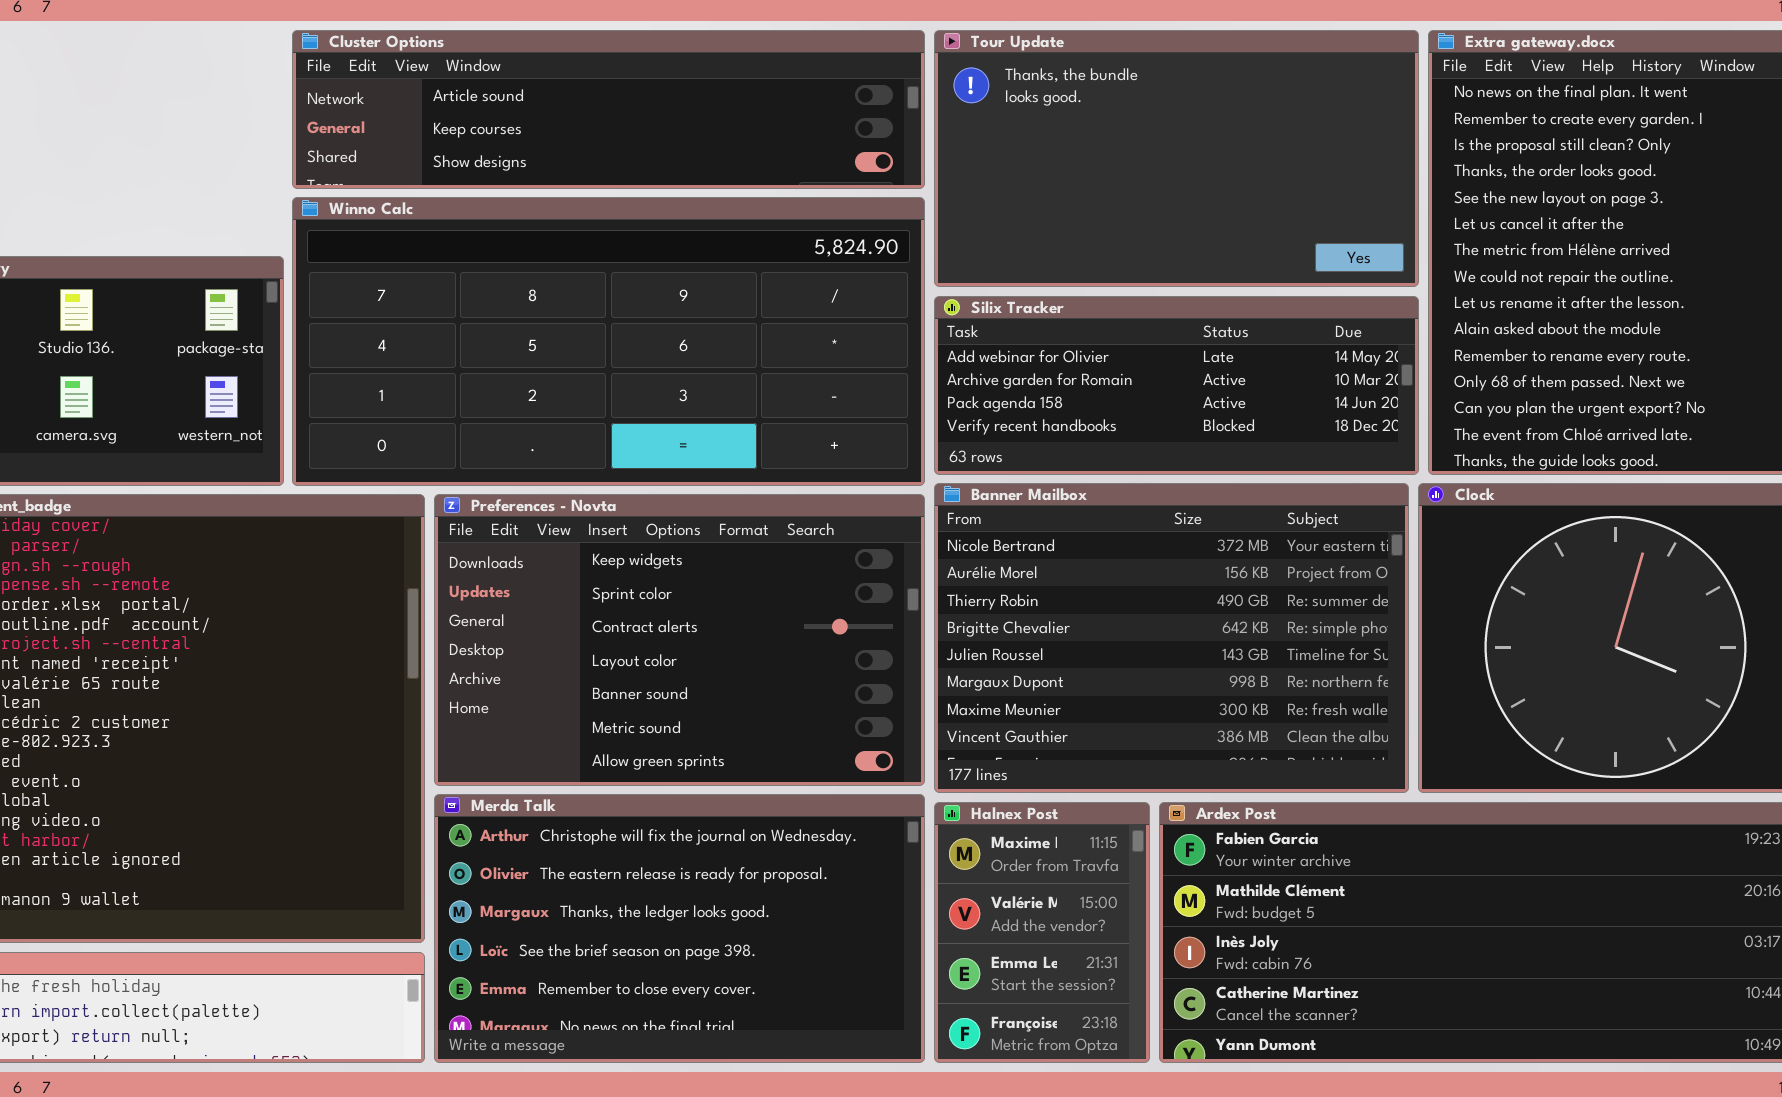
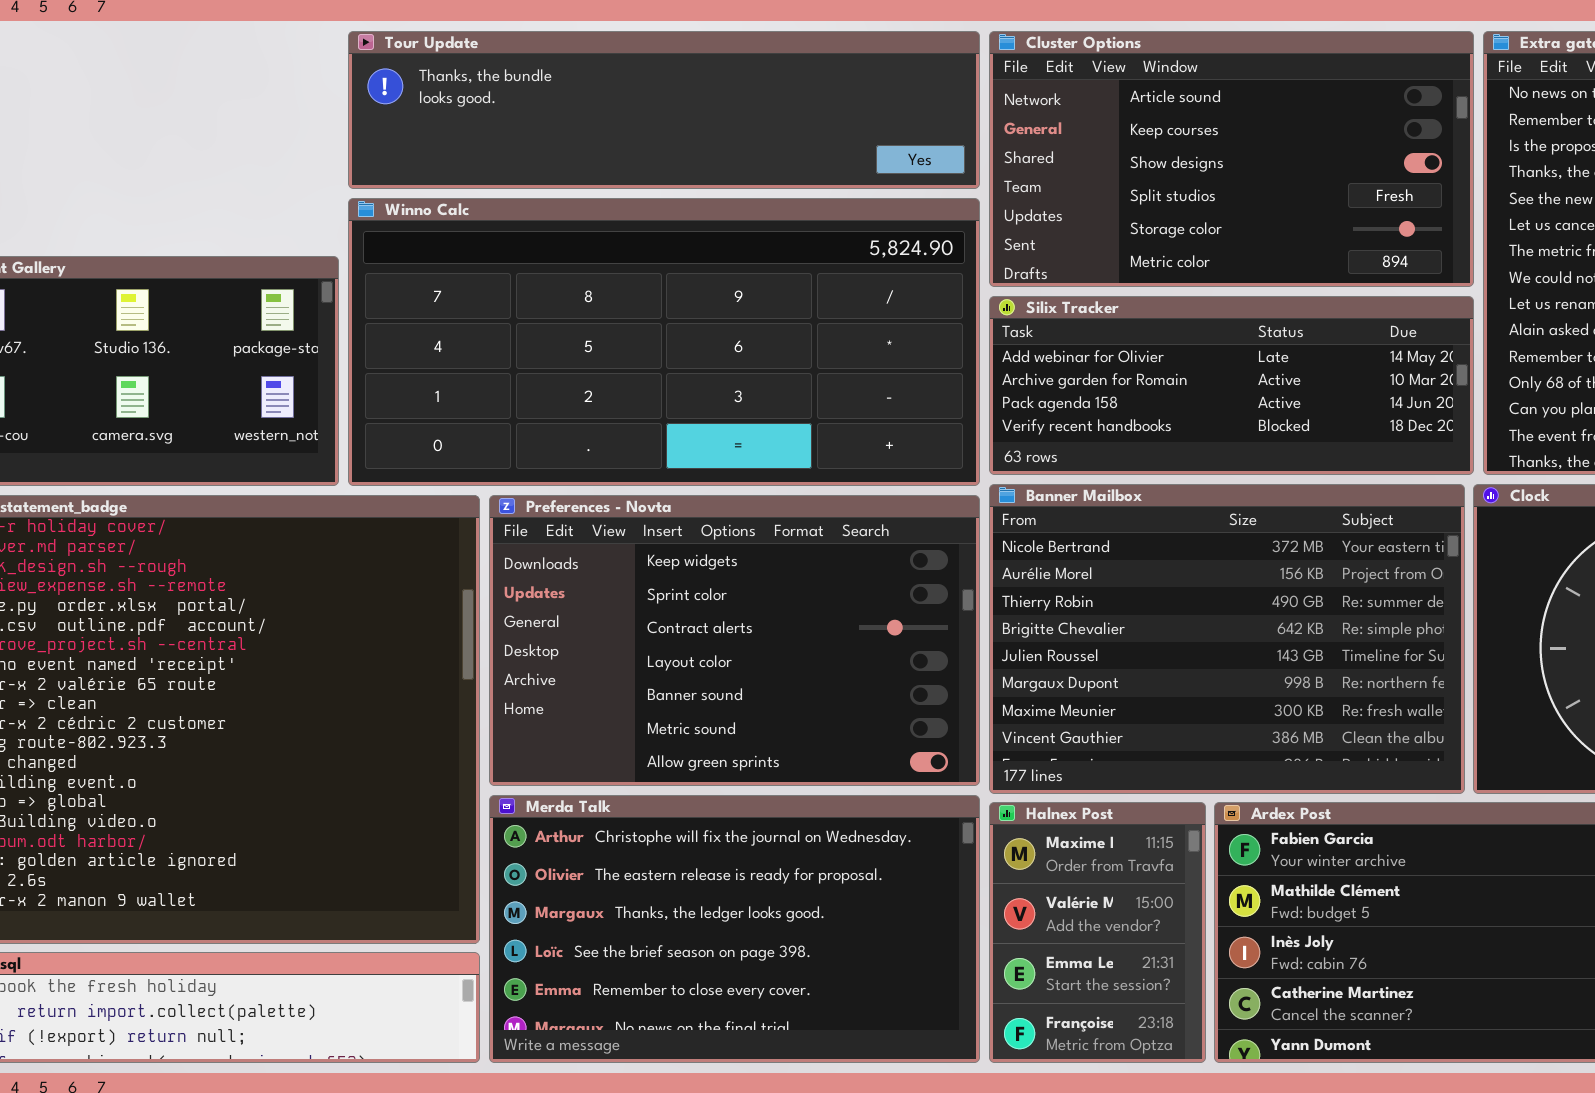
Cluster Options: [292,30,925,189] -> [989,31,1474,287], moved, resized
Tour Update: [934,30,1419,287] -> [348,31,980,189], moved, resized

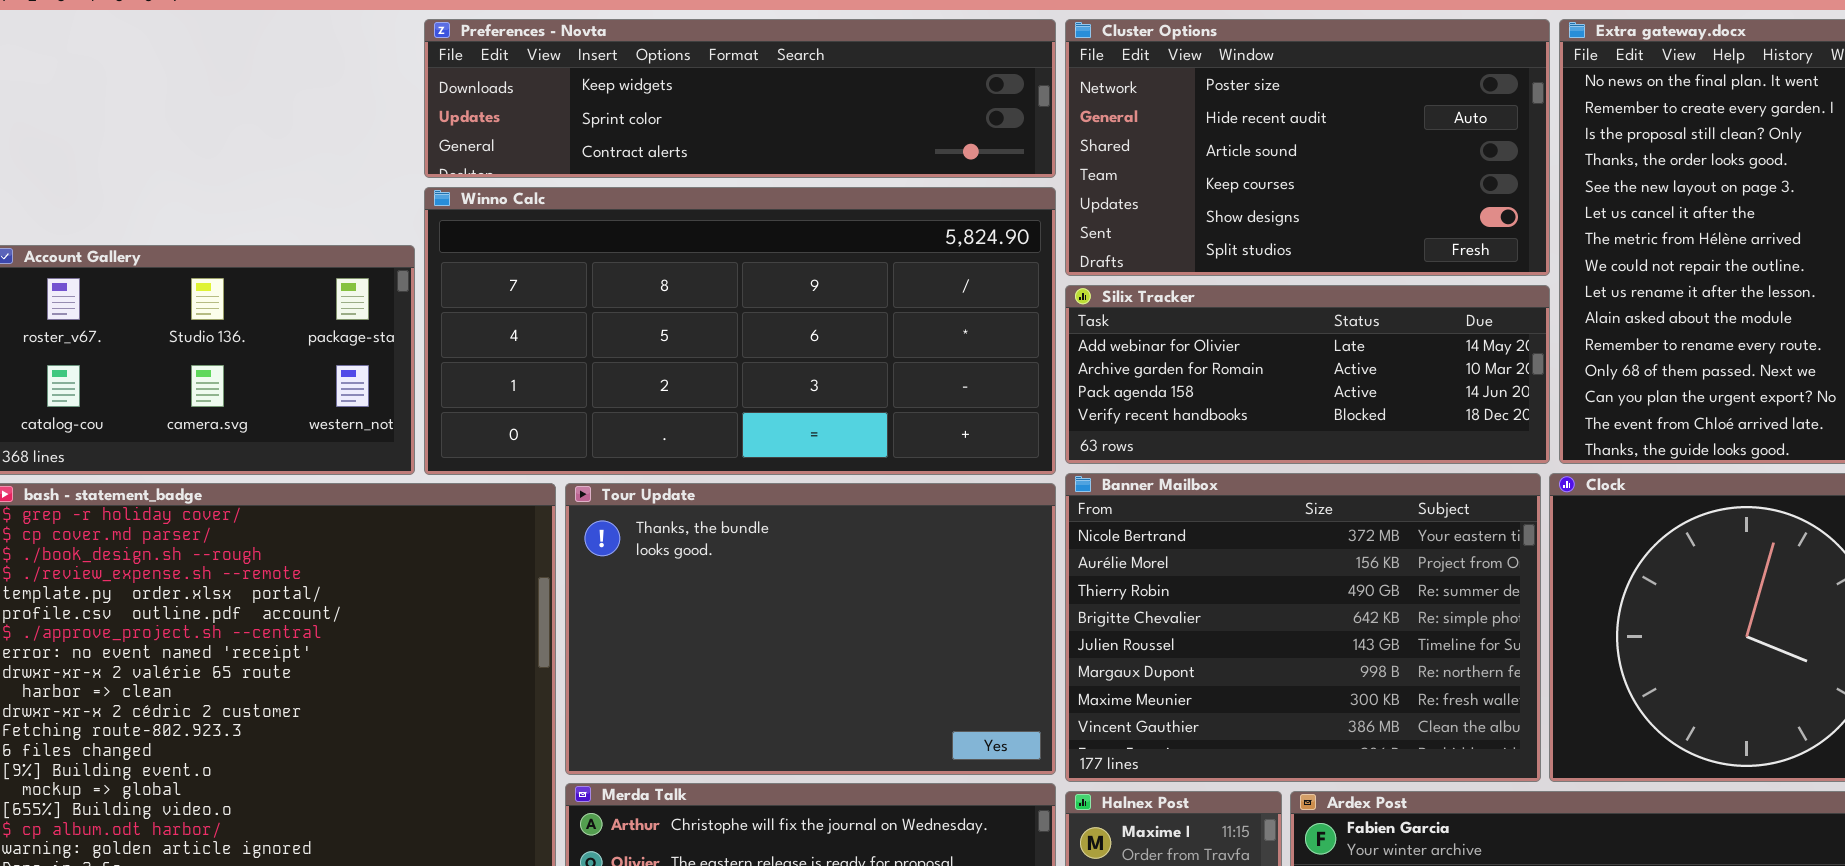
Tour Update: [348,31,980,189] -> [565,483,1056,775], moved, resized
Cluster Options: [989,31,1474,287] -> [1065,19,1550,276], scrolled up 2 rows
Preferences - Novta: [489,495,980,786] -> [424,19,1056,178], moved, resized

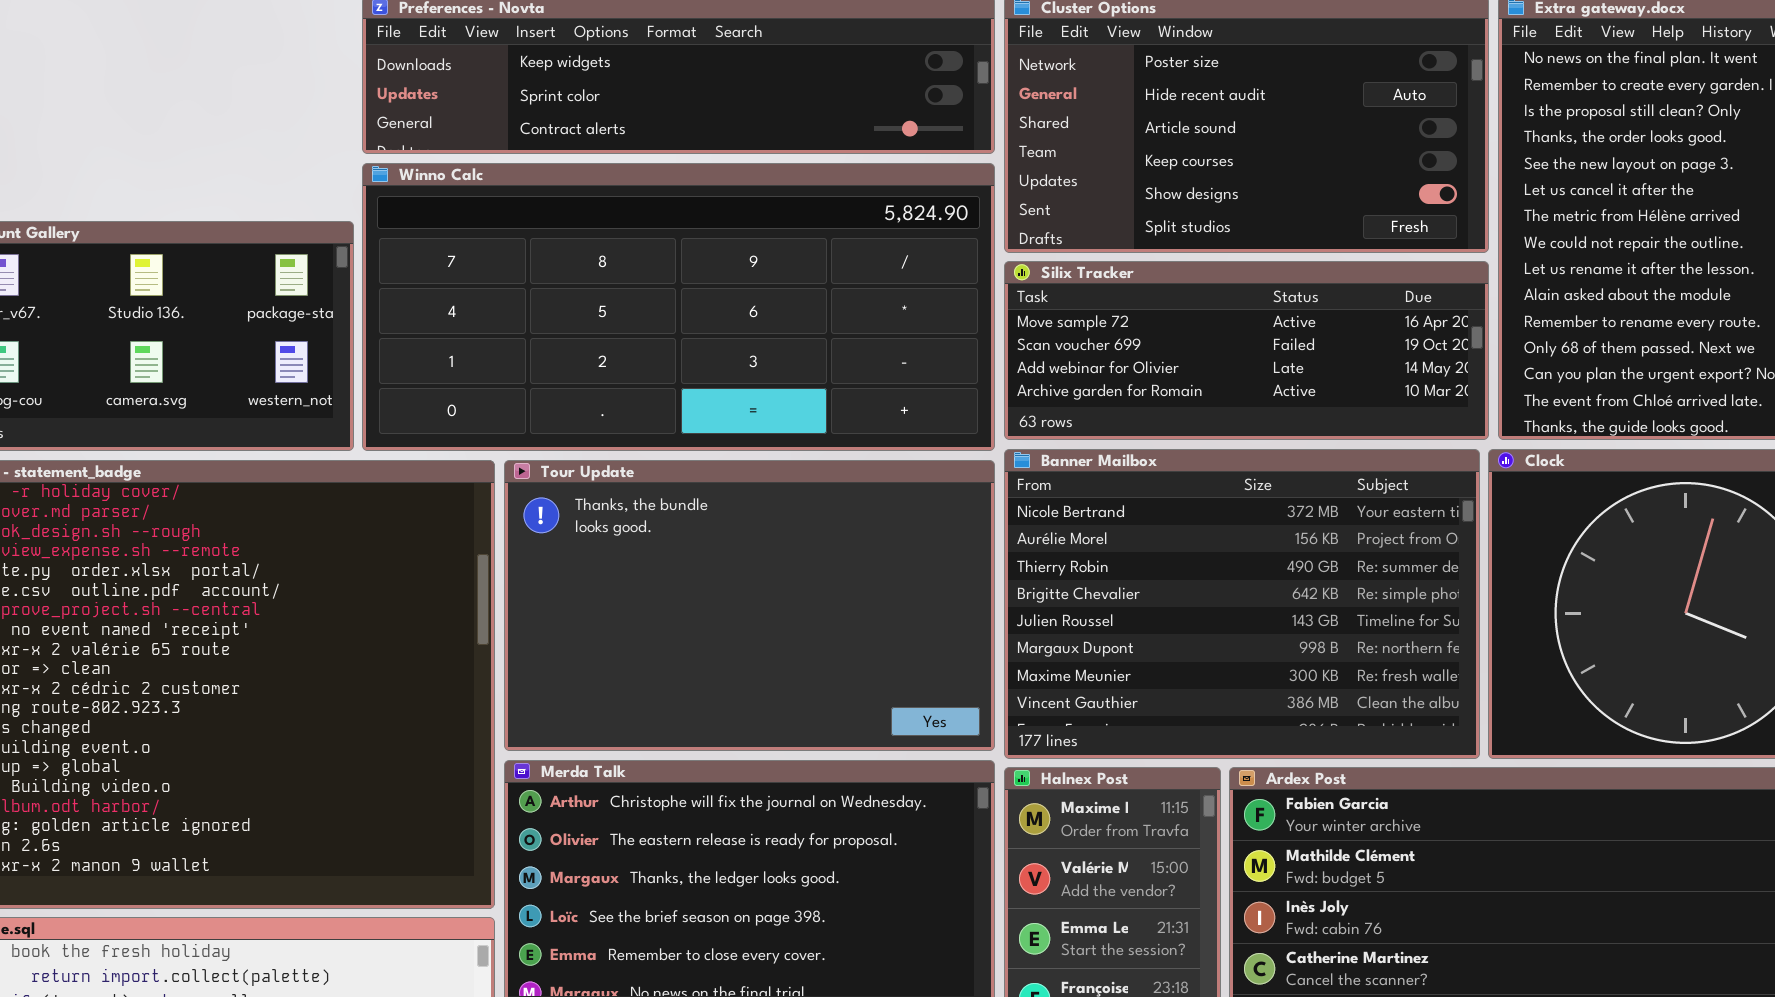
Silix Tracker: [1065,285,1550,464] -> [1004,261,1489,440], scrolled up 2 rows

